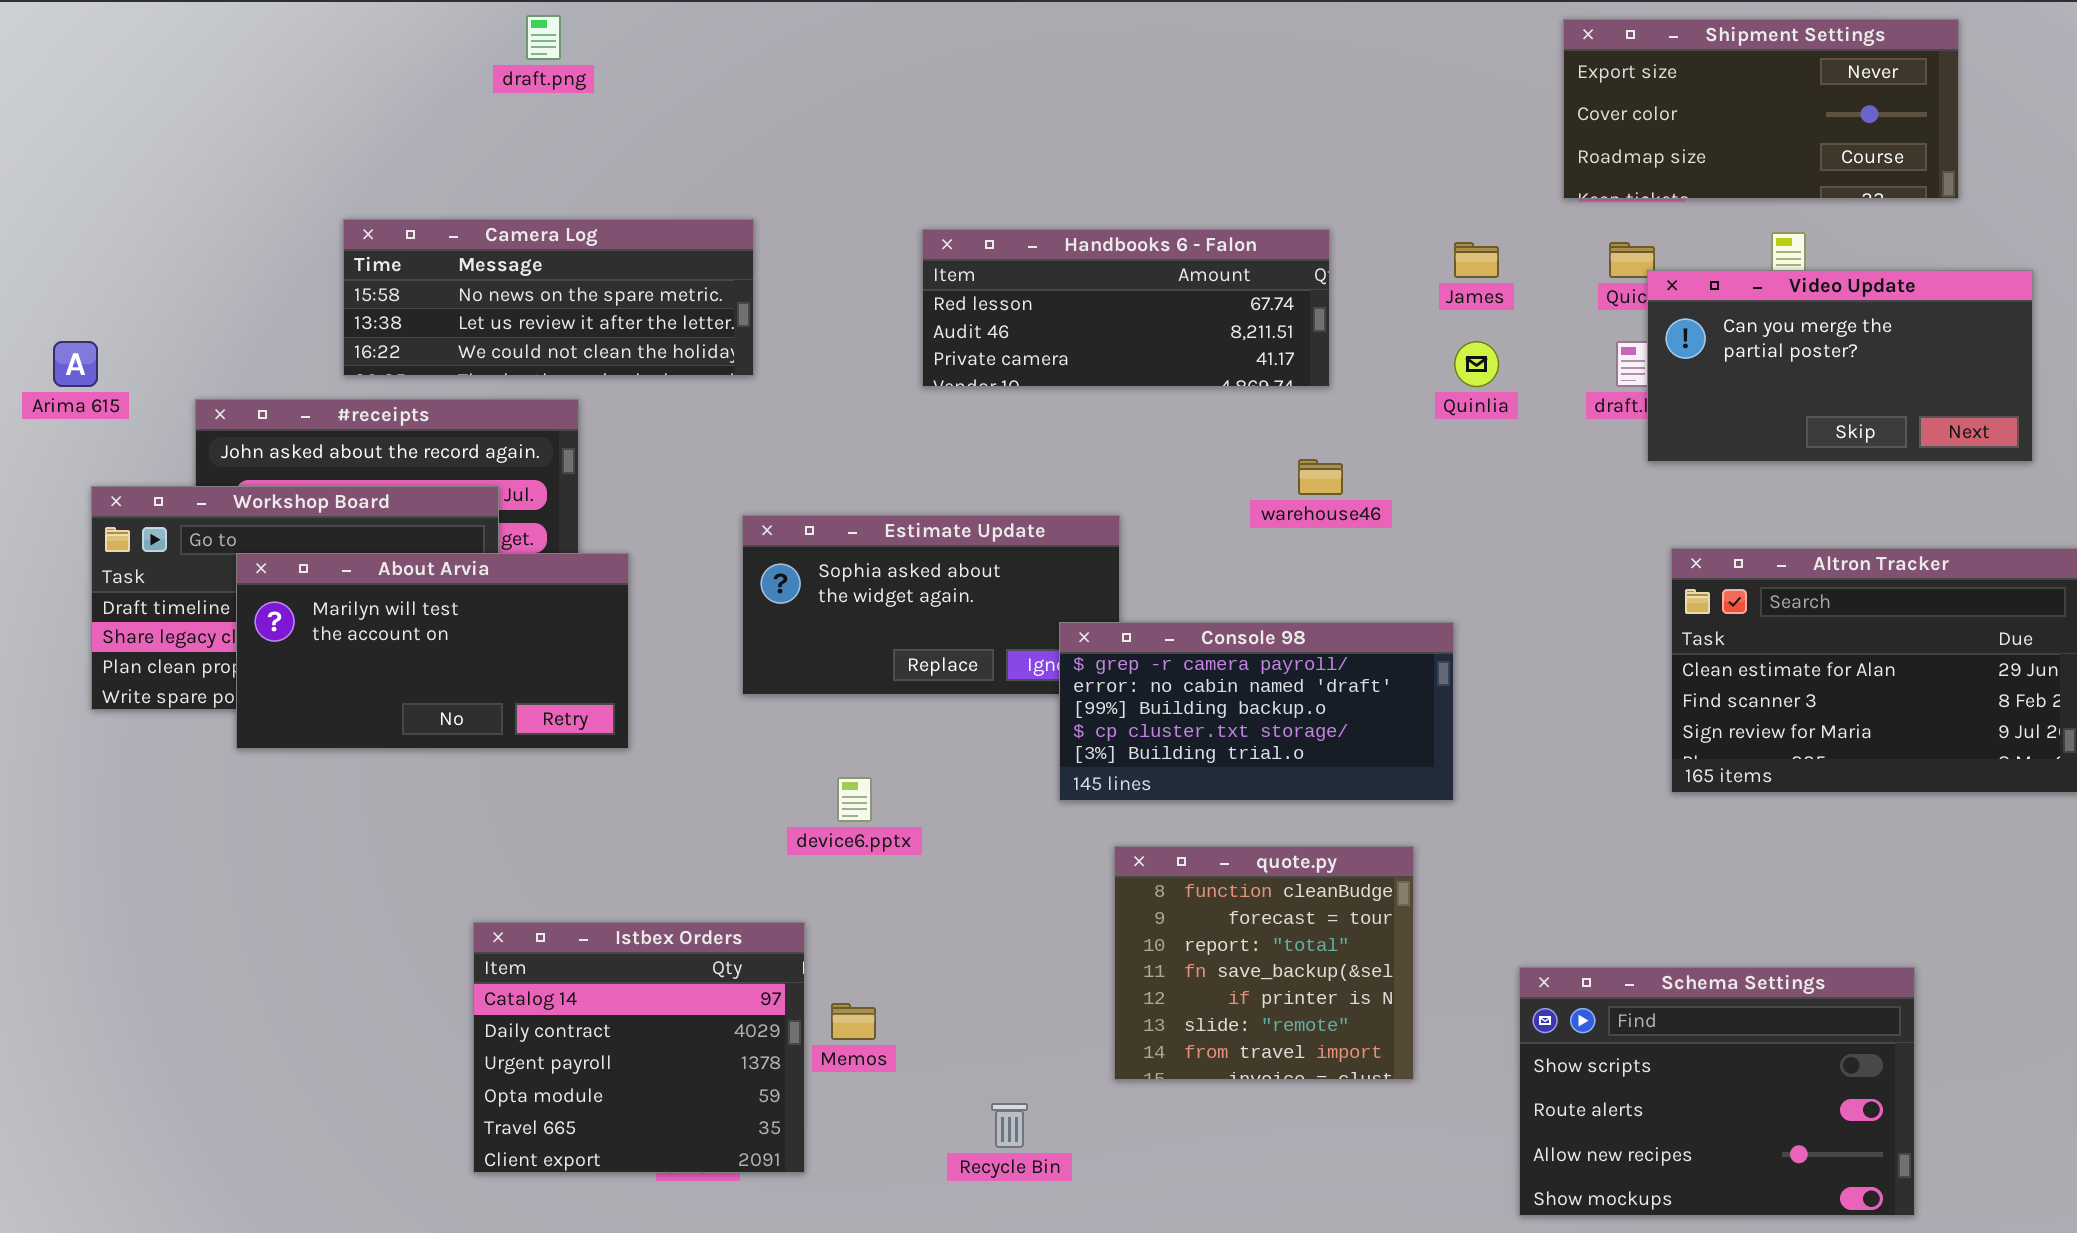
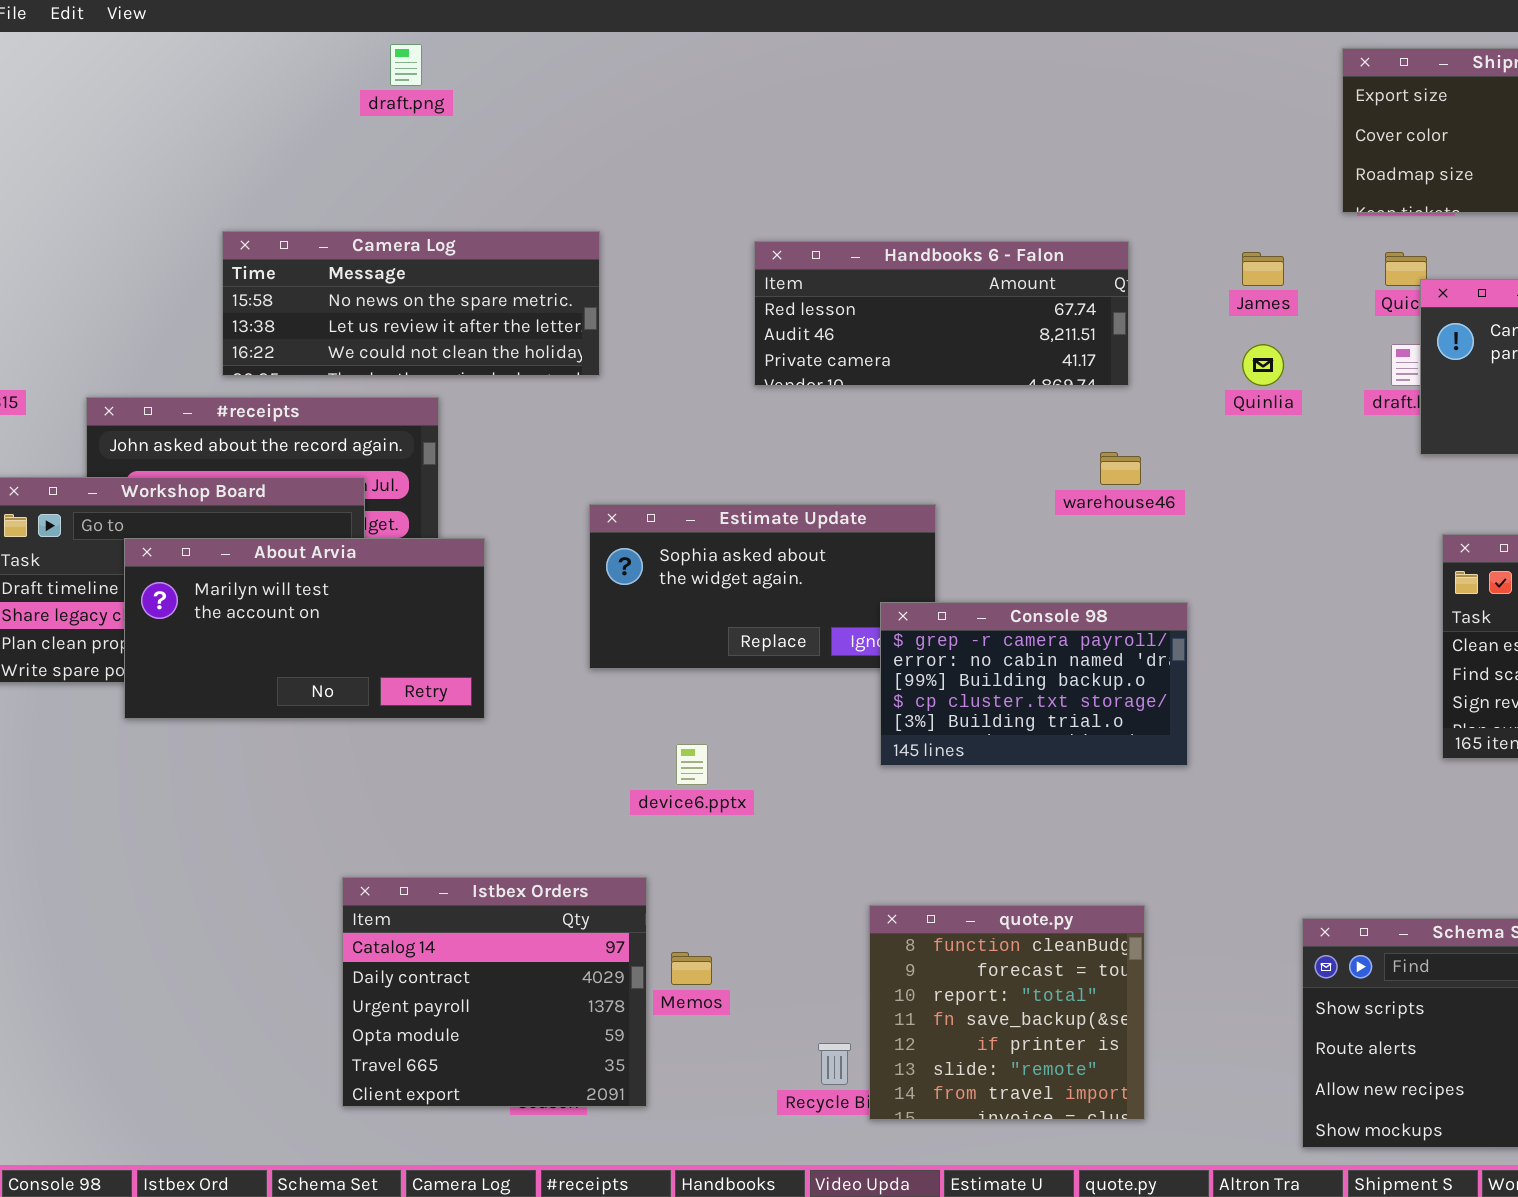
Console 98: [1059,622,1454,801] -> [880,602,1188,766], resized
quote.py: [1114,846,1414,1080] -> [869,905,1145,1120], moved

